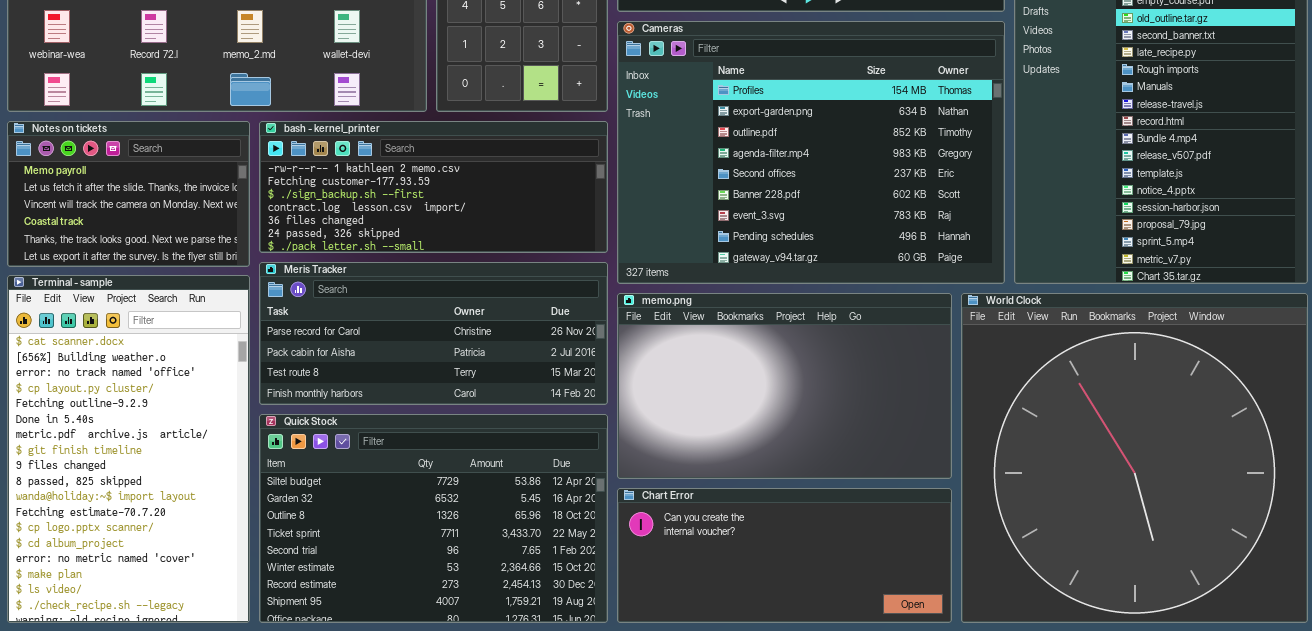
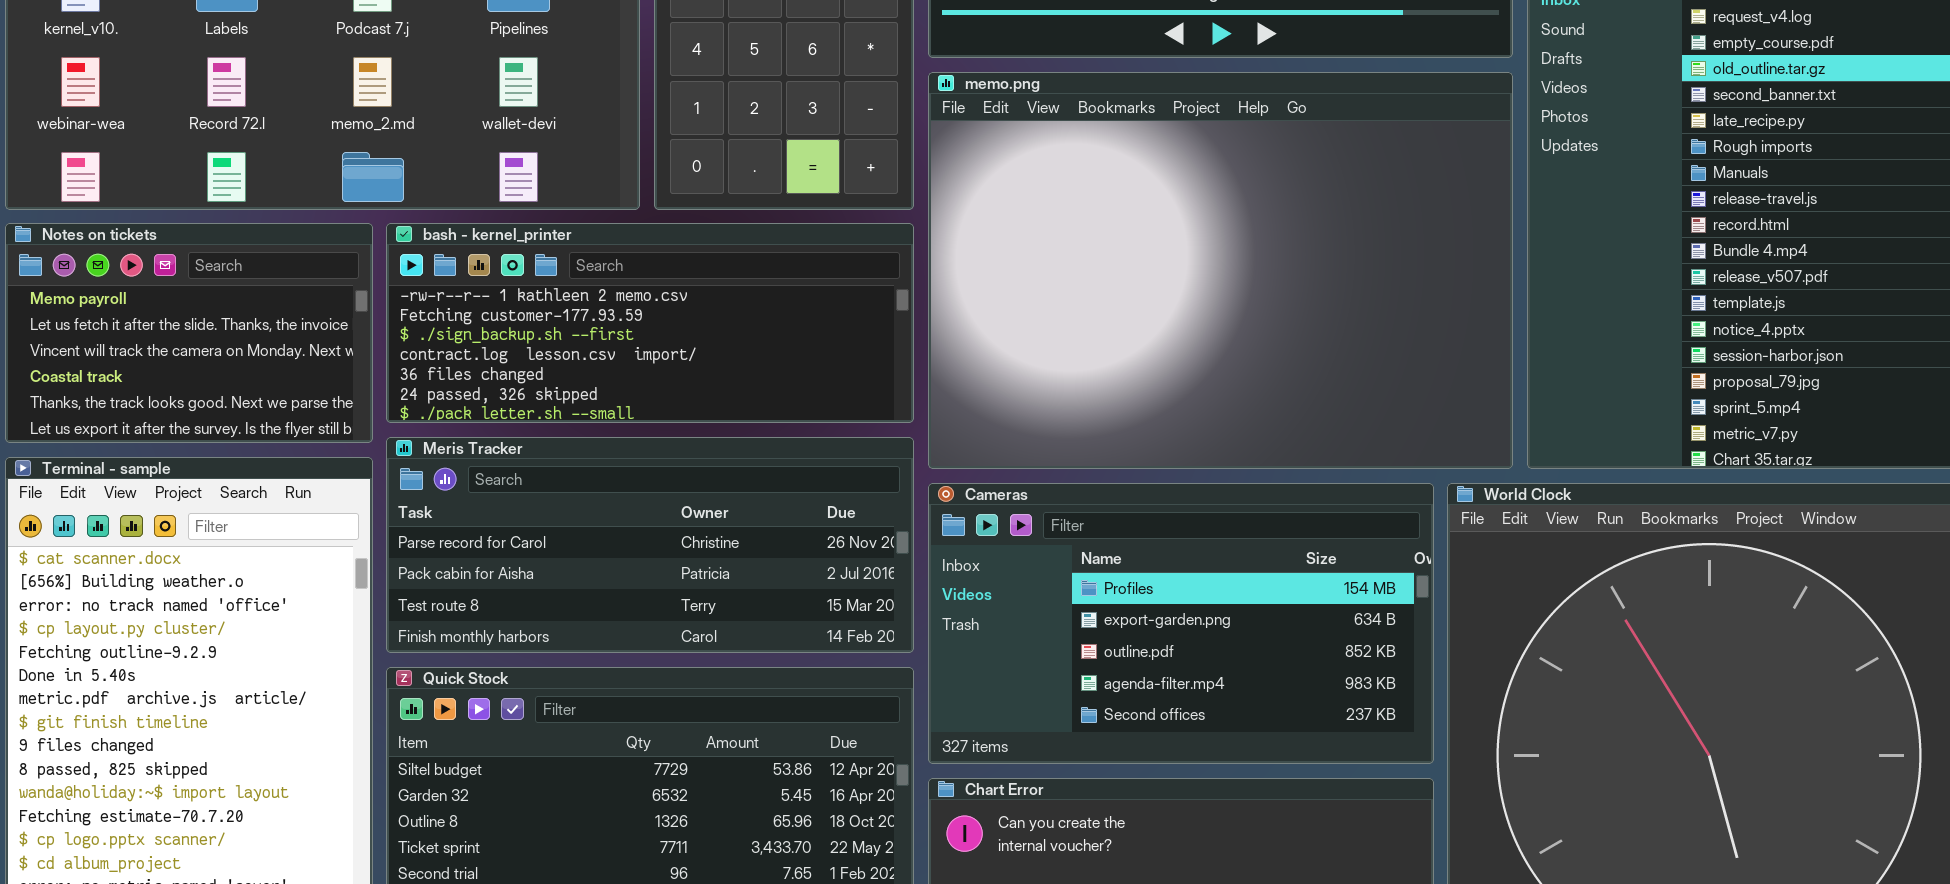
Cameras: [617,21,1005,284] -> [928,483,1434,764], moved, resized
memo.png: [617,293,952,479] -> [928,72,1513,469], moved, resized

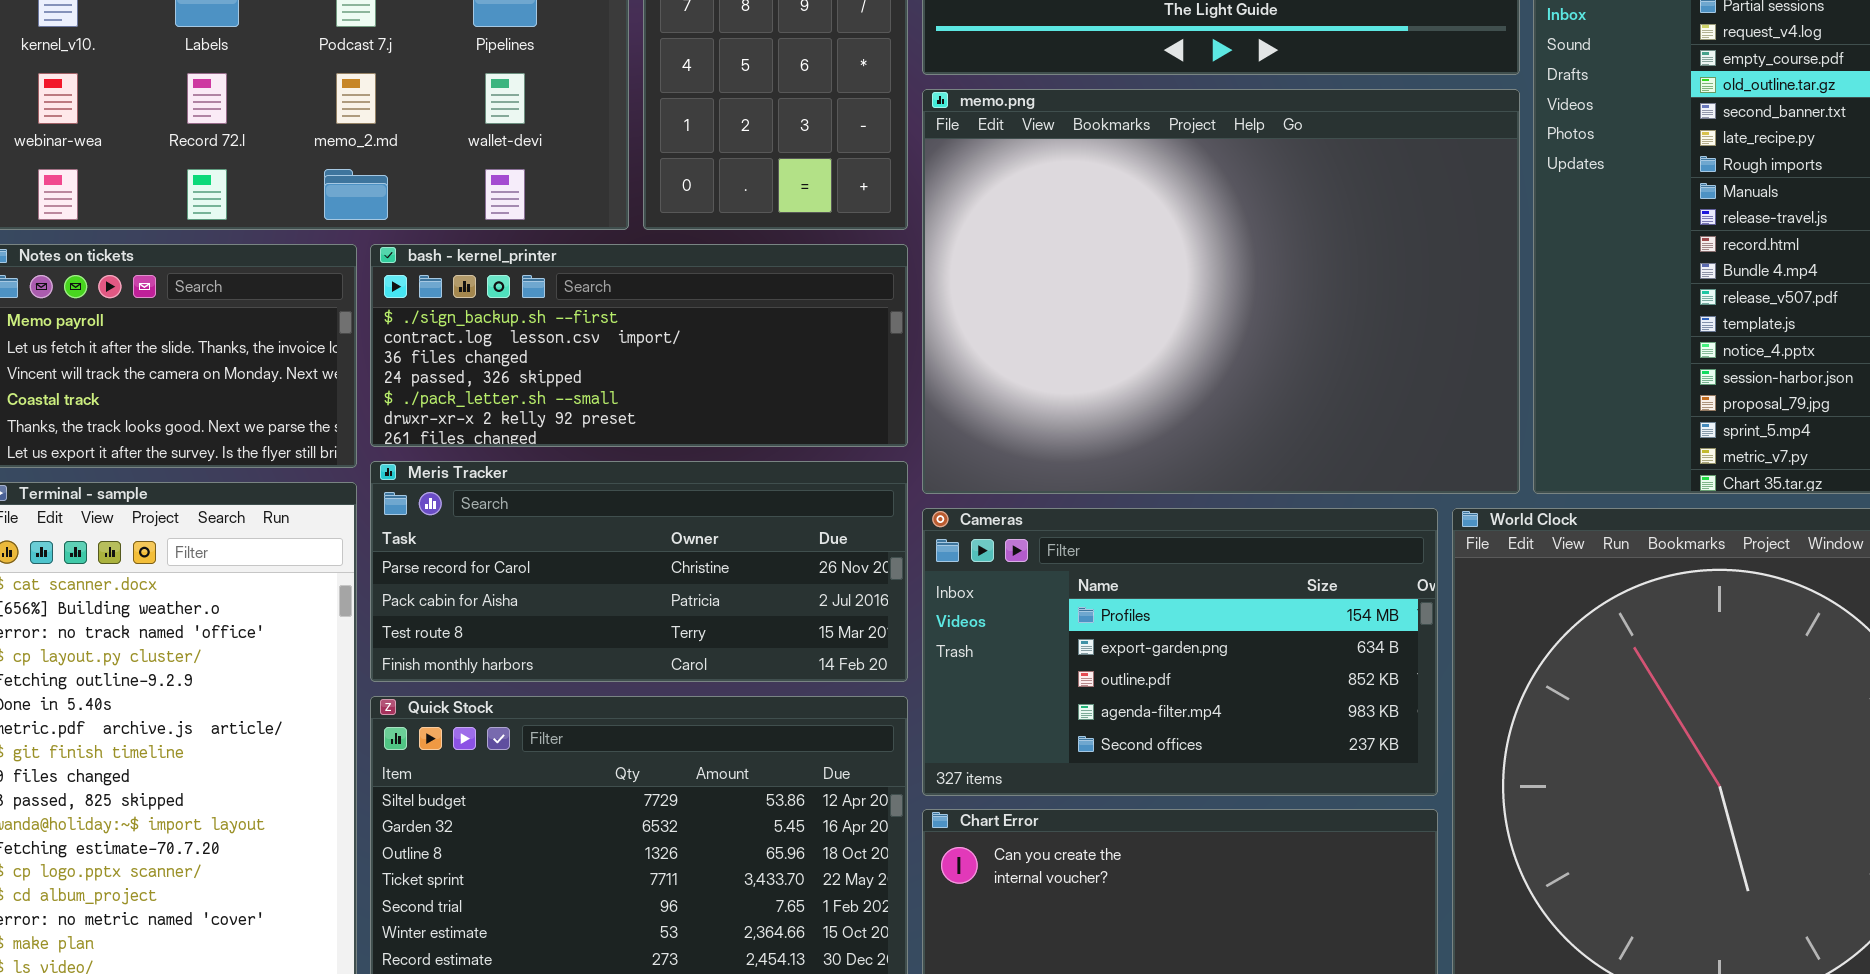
bash - kernel_printer: [386,223,914,423] -> [370,244,908,447], scrolled down 2 rows

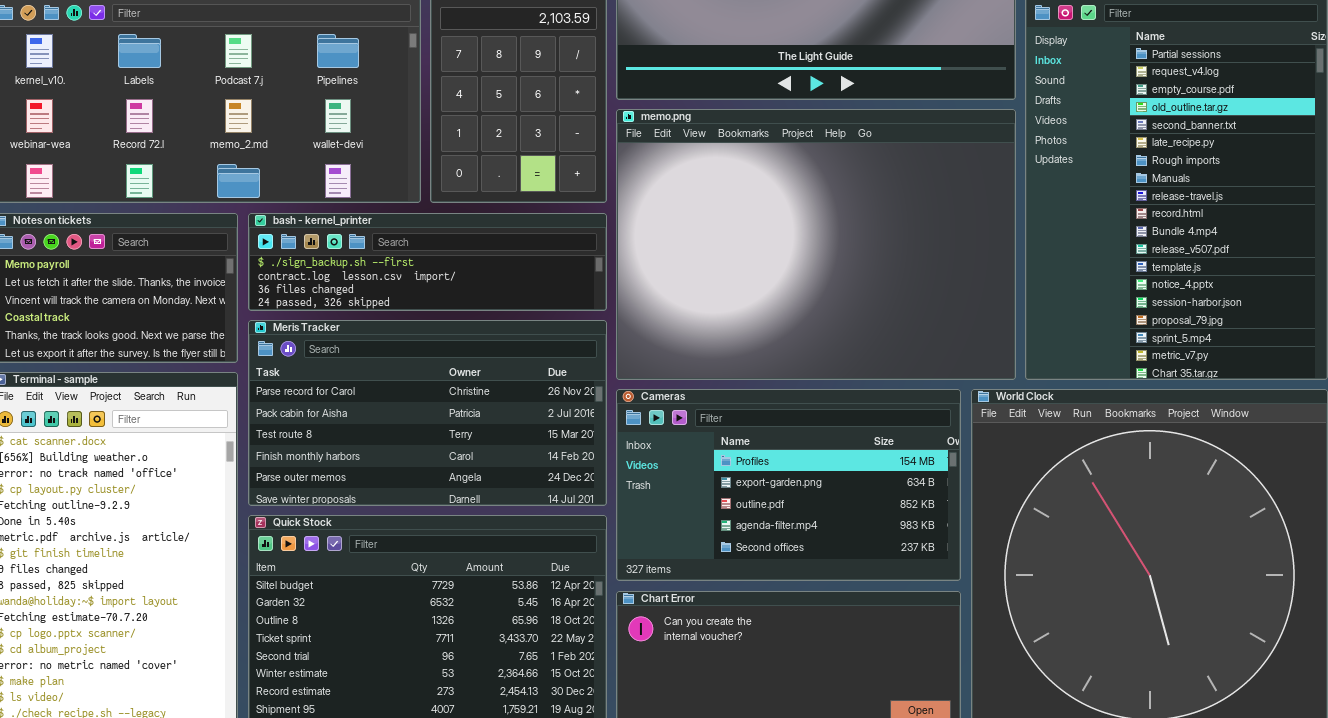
bash - kernel_printer: [370,244,908,447] -> [248,213,607,311], resized
Meris Tracker: [370,461,908,682] -> [248,320,607,506], resized

